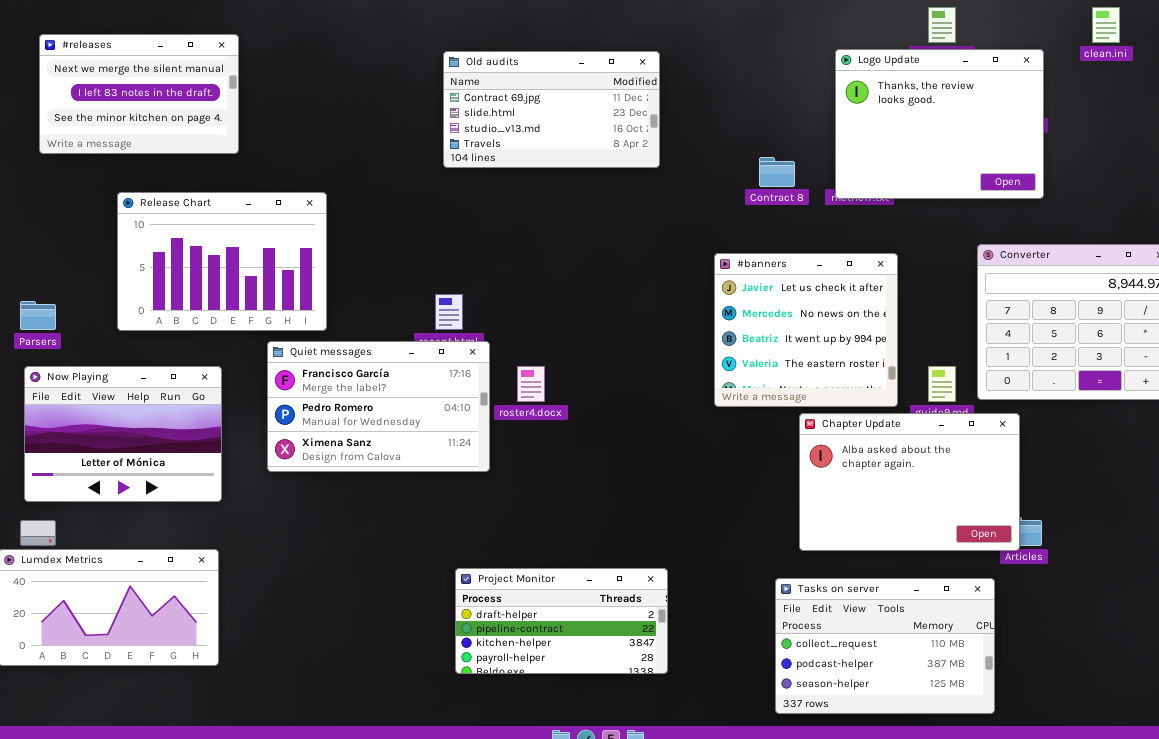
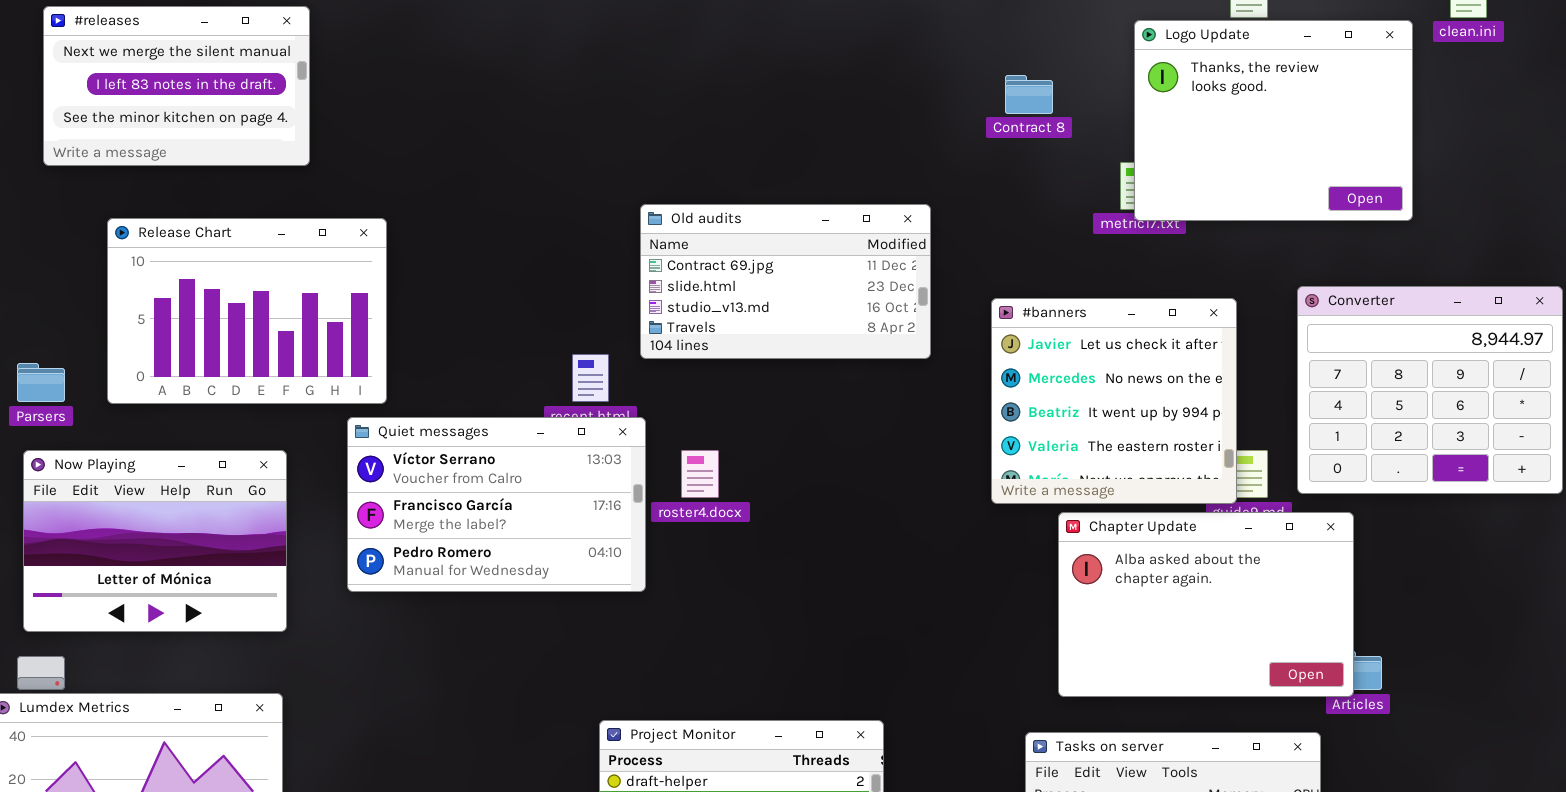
Logo Update: [835,49,1044,199] -> [1134,20,1413,221], moved
Old audits: [443,51,660,168] -> [640,204,931,359], moved
Contract 8: [759,157,795,187] -> [1005,75,1053,114], moved
Release Chart: [117,192,327,331] -> [107,218,387,404], moved
#banners: [714,253,898,407] -> [991,298,1237,504], moved
Quiet messages: [267,341,490,472] -> [347,417,646,592], scrolled up 1 row

